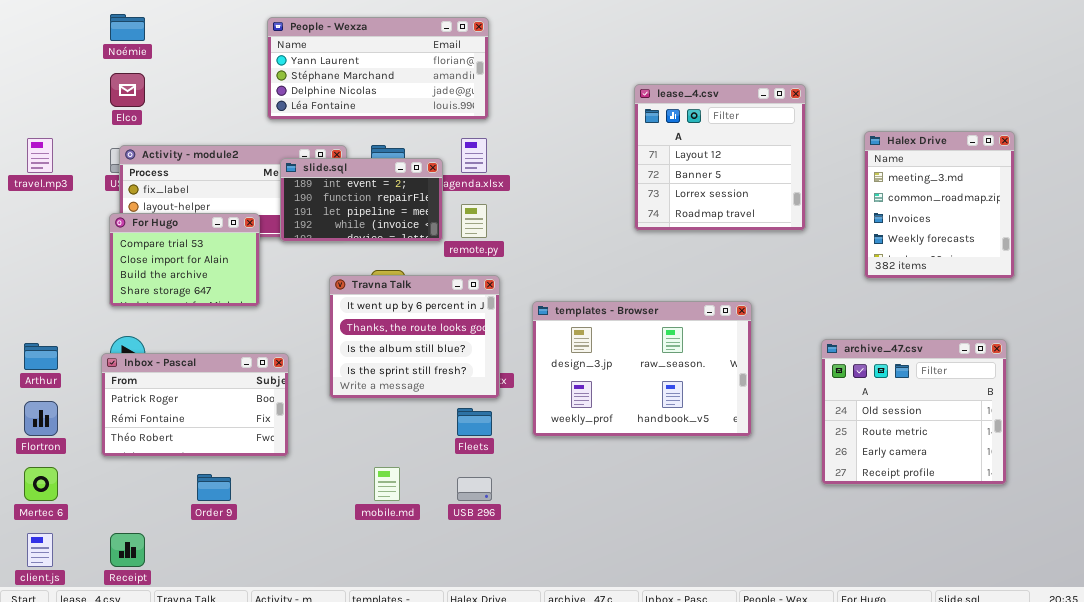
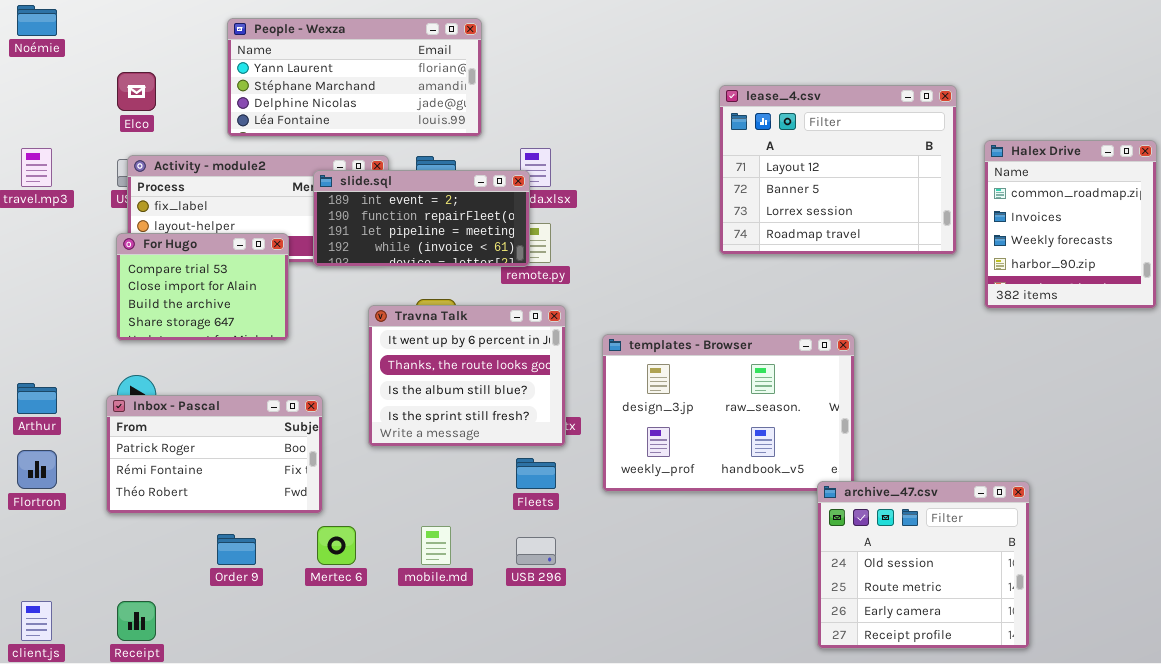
Noémie: [110,14,145,41] -> [17,5,57,36], moved
People - Wexza: [267,17,489,120] -> [227,18,482,137], moved
lease_4.csv: [634,84,806,231] -> [719,85,957,255], resized
Halex Drive: [864,131,1015,279] -> [984,140,1157,309], scrolled down 1 row
slide.sql: [280,158,443,242] -> [313,170,530,267], resized
archive_47.csv: [821,339,1007,485] -> [817,481,1030,649], moved
Mertec 6: [24,467,58,501] -> [317,526,356,565], moved

